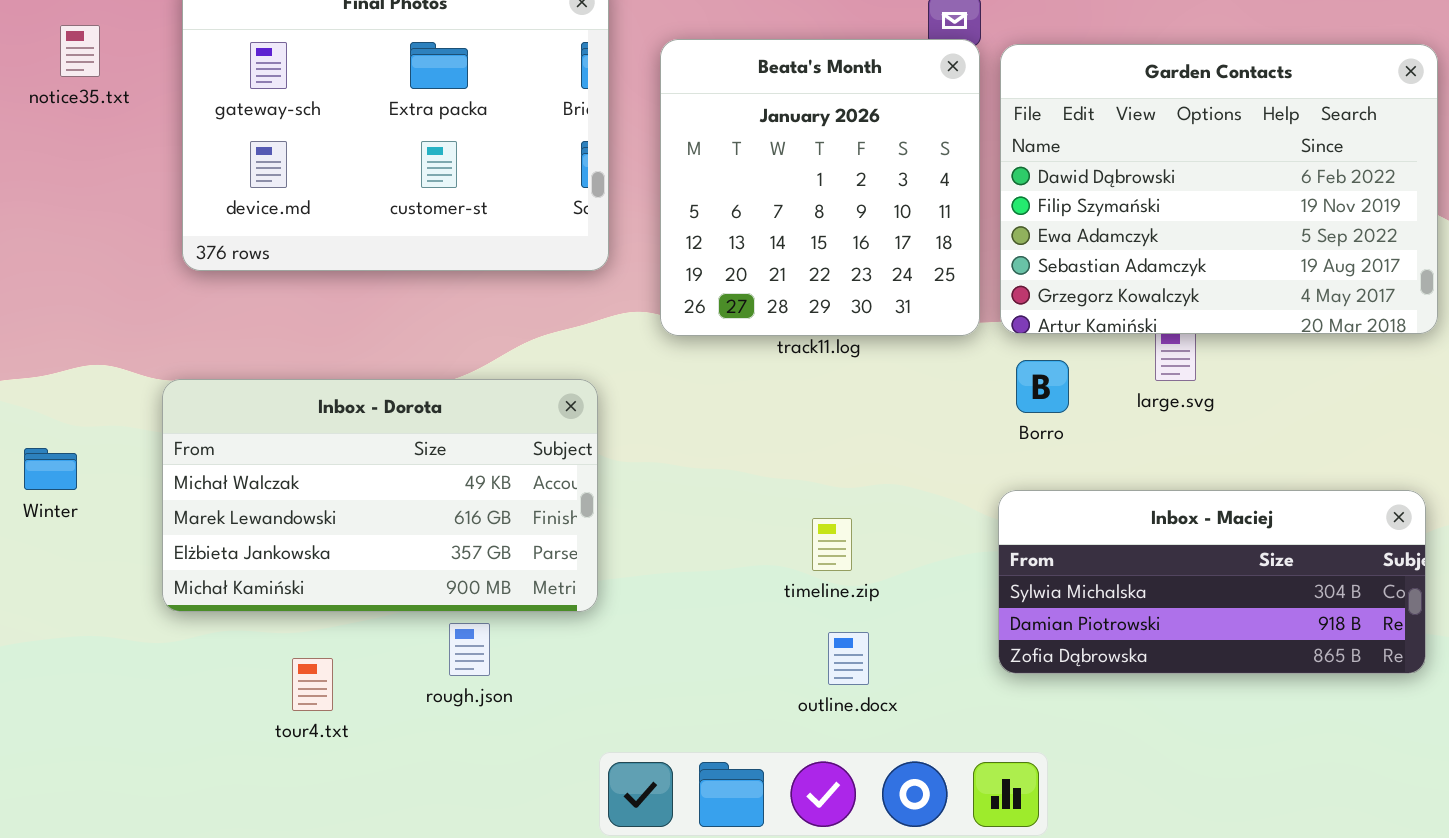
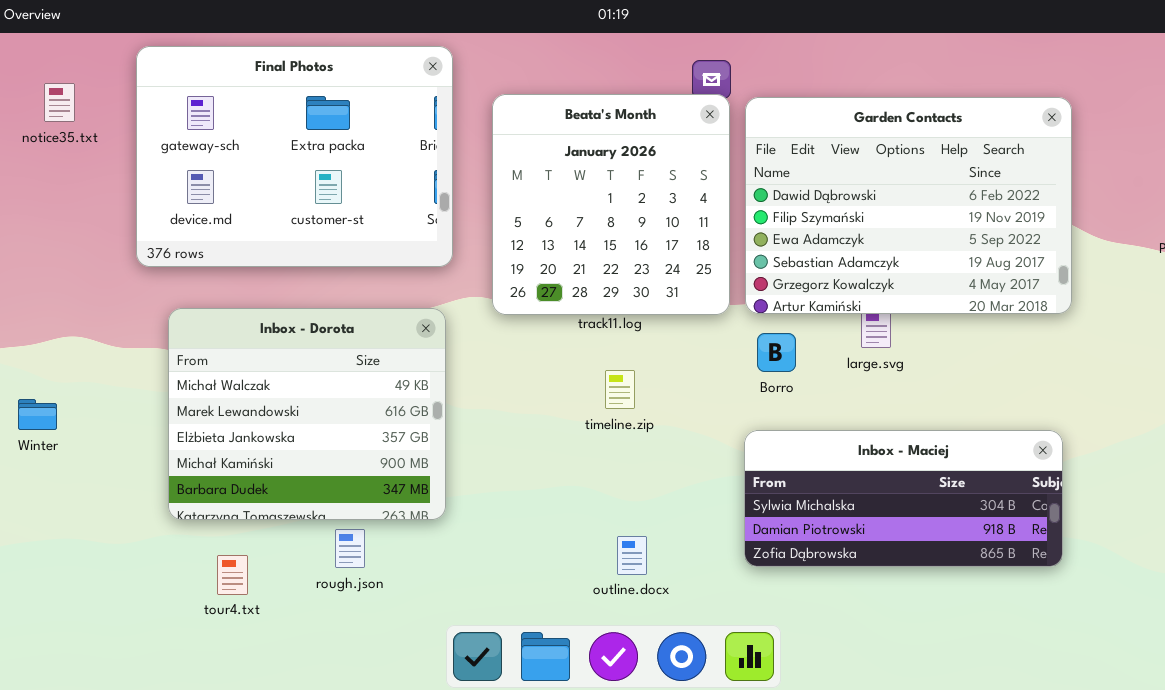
Inbox - Dorota: [162,379,598,612] -> [168,308,446,520], resized
timeline.zip: [812,518,852,571] -> [605,370,635,409], moved

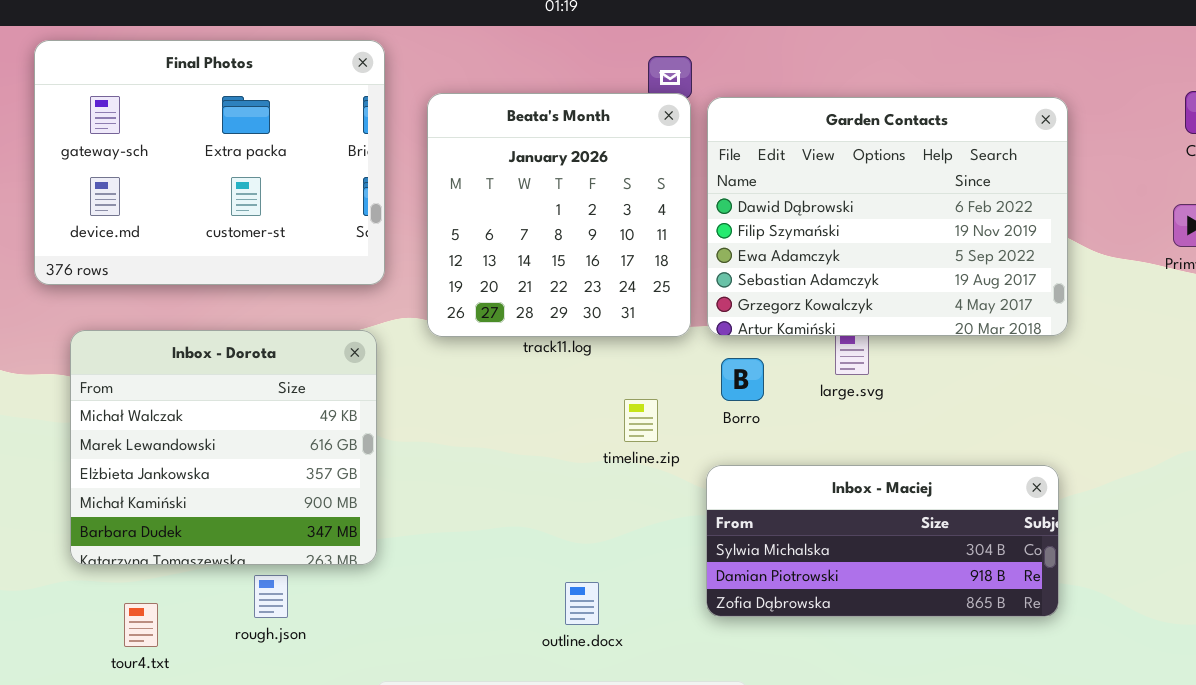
timeline.zip: [605,370,635,409] -> [624,399,658,442], moved

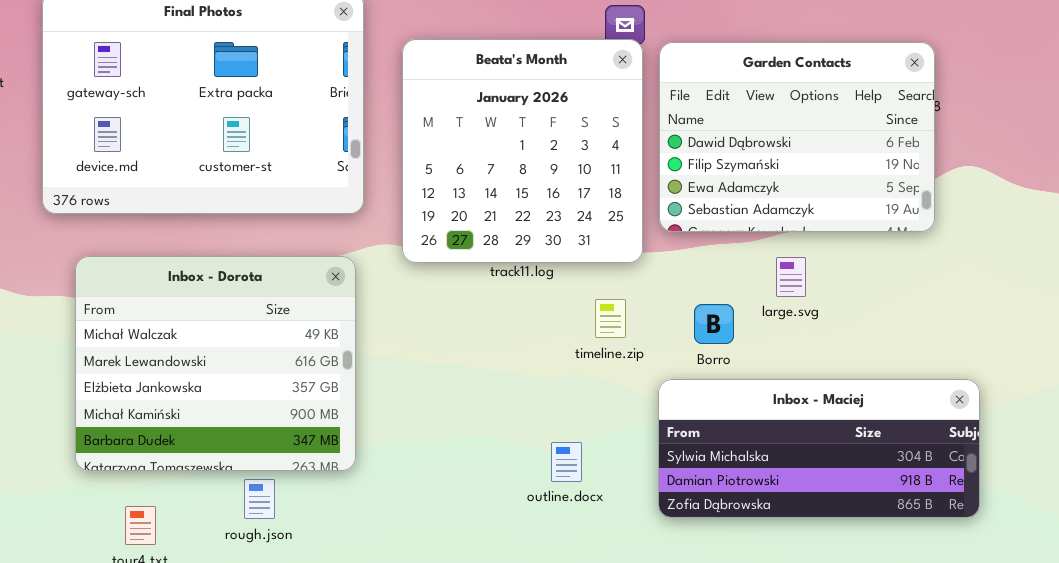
Garden Contacts: [707,97,1068,336] -> [659,42,935,232], resized
Borro: [721,358,764,401] -> [694,304,734,344], moved
timeline.zip: [624,399,658,442] -> [595,299,626,338], moved
outline.docx: [565,582,599,625] -> [551,442,582,482], moved

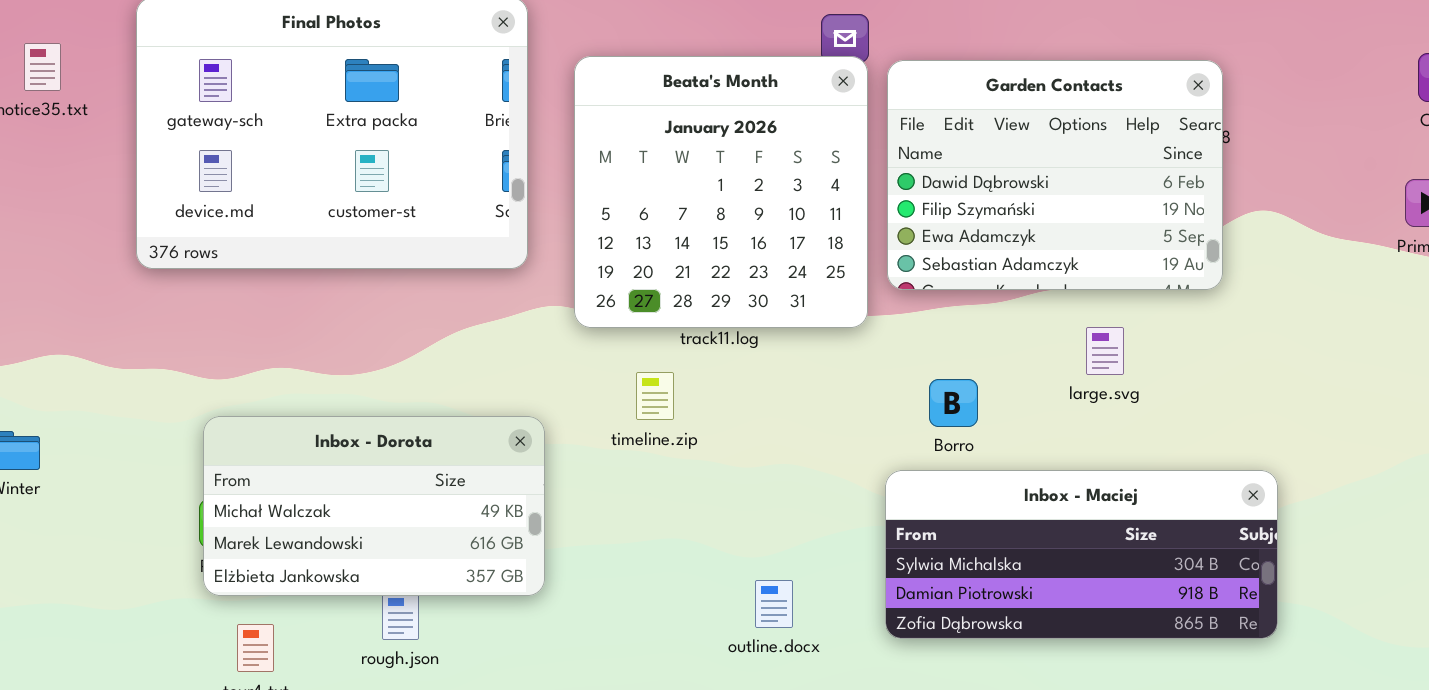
Inbox - Dorota: [75,256,356,471] -> [203,416,545,596], moved, resized
large.svg: [776,257,806,297] -> [1086,327,1124,375], moved
timeline.zip: [595,299,626,338] -> [636,372,674,420], moved
outline.docx: [551,442,582,482] -> [755,580,793,628], moved

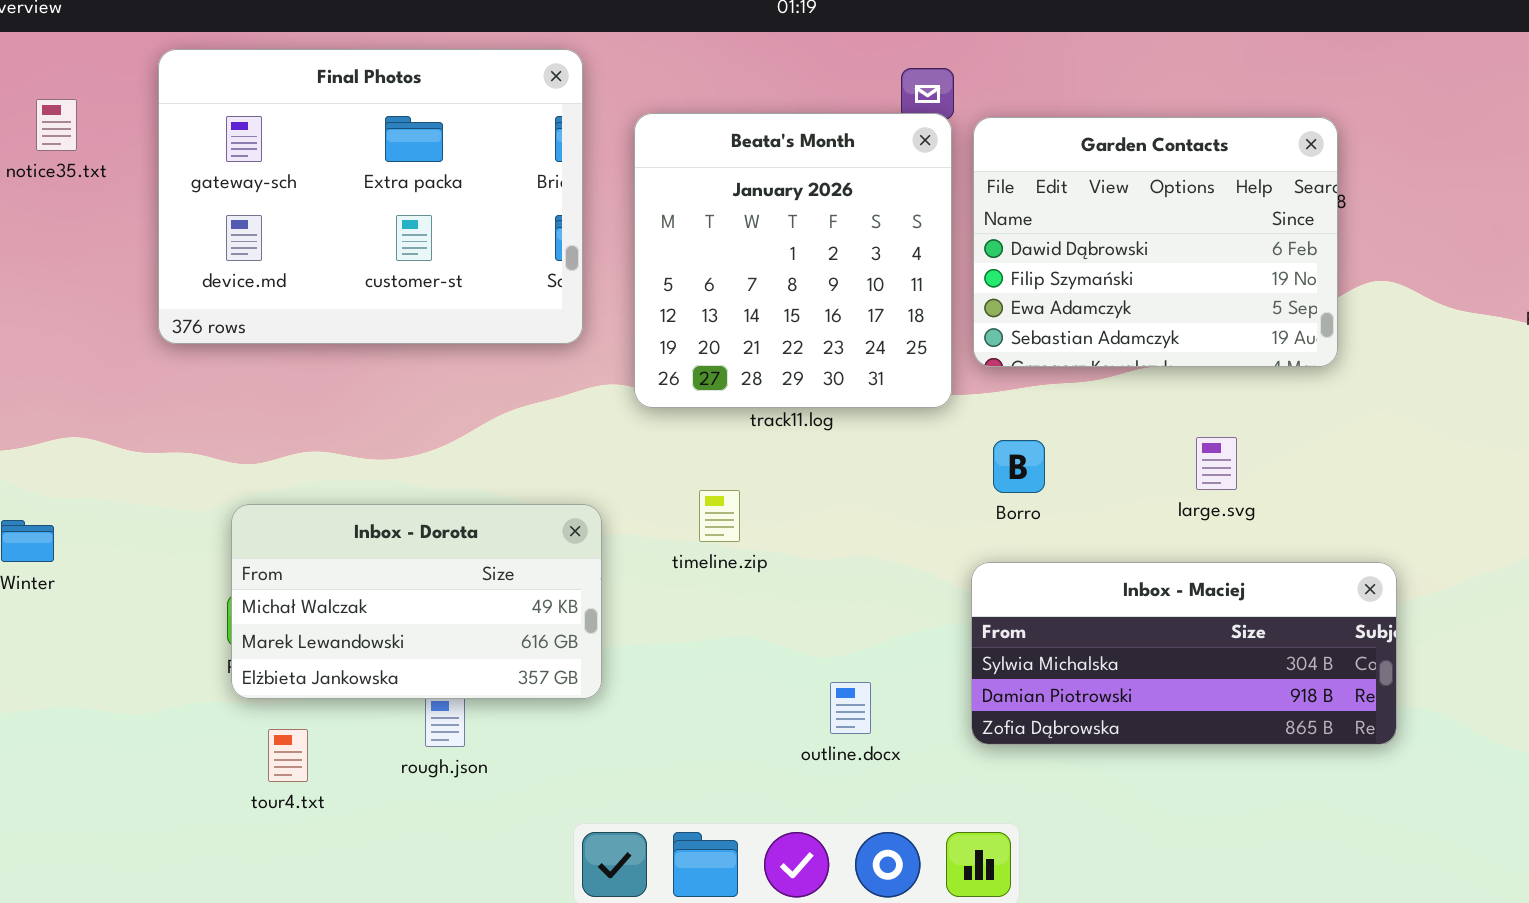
large.svg: [1086,327,1124,375] -> [1196,437,1237,490], moved
timeline.zip: [636,372,674,420] -> [699,490,740,542], moved
Borro: [929,379,978,427] -> [993,440,1045,493], moved

